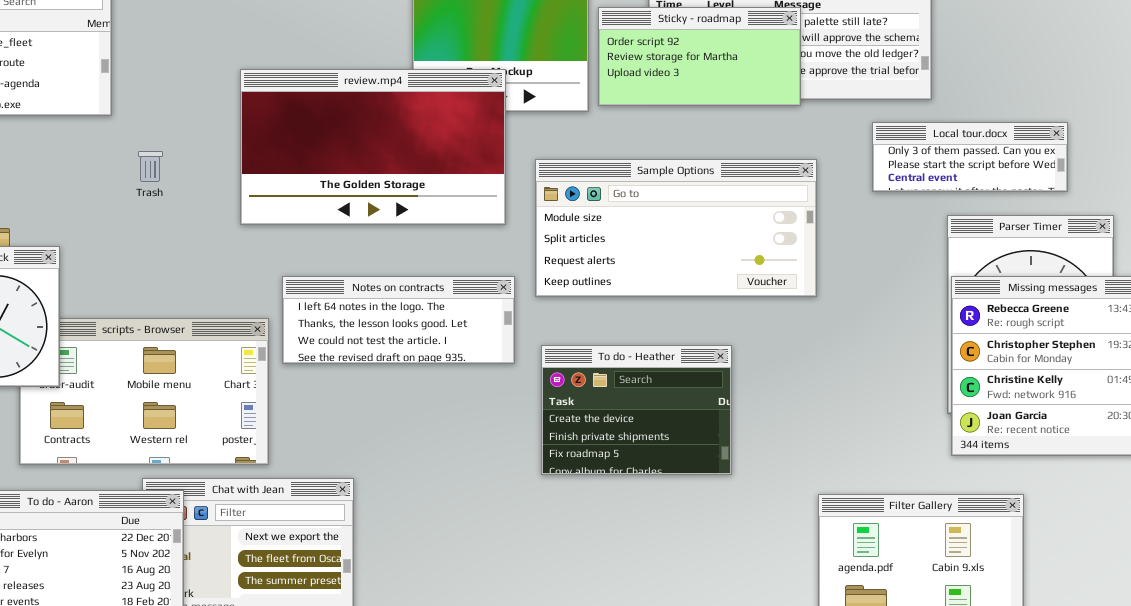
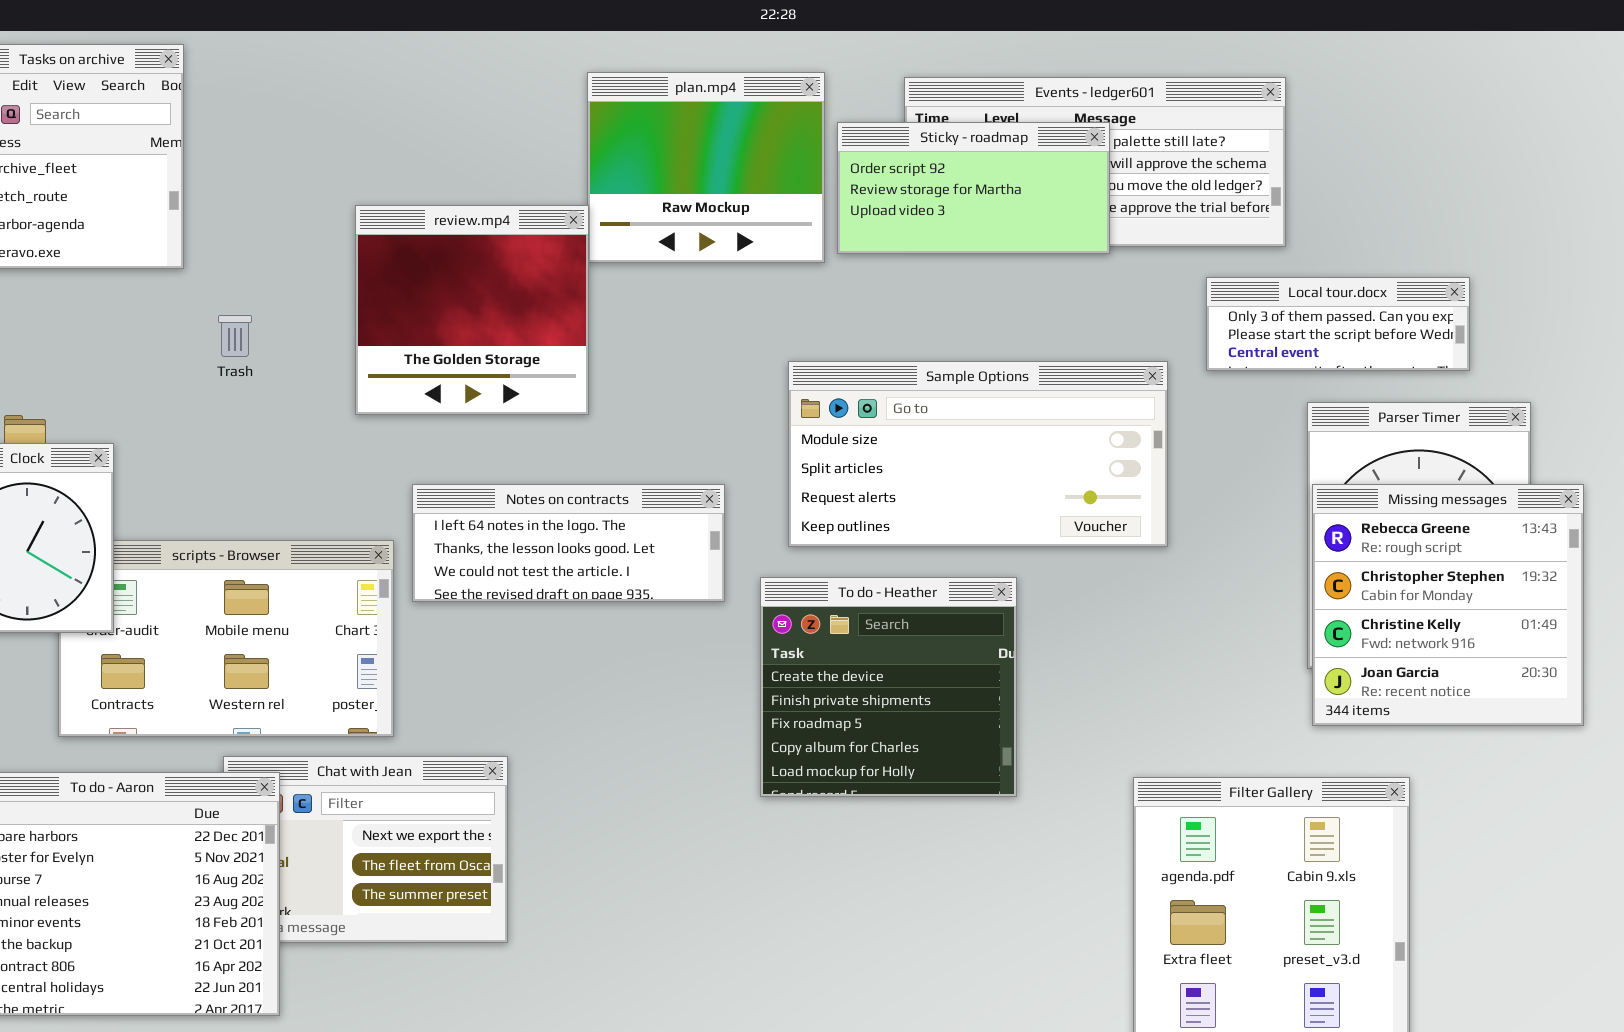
review.mp4: [240,69,506,225] -> [355,205,589,415], resized
Sample Options: [535,159,817,297] -> [788,361,1168,547], moved
To do - Heather: [541,345,732,475] -> [760,577,1017,797], resized

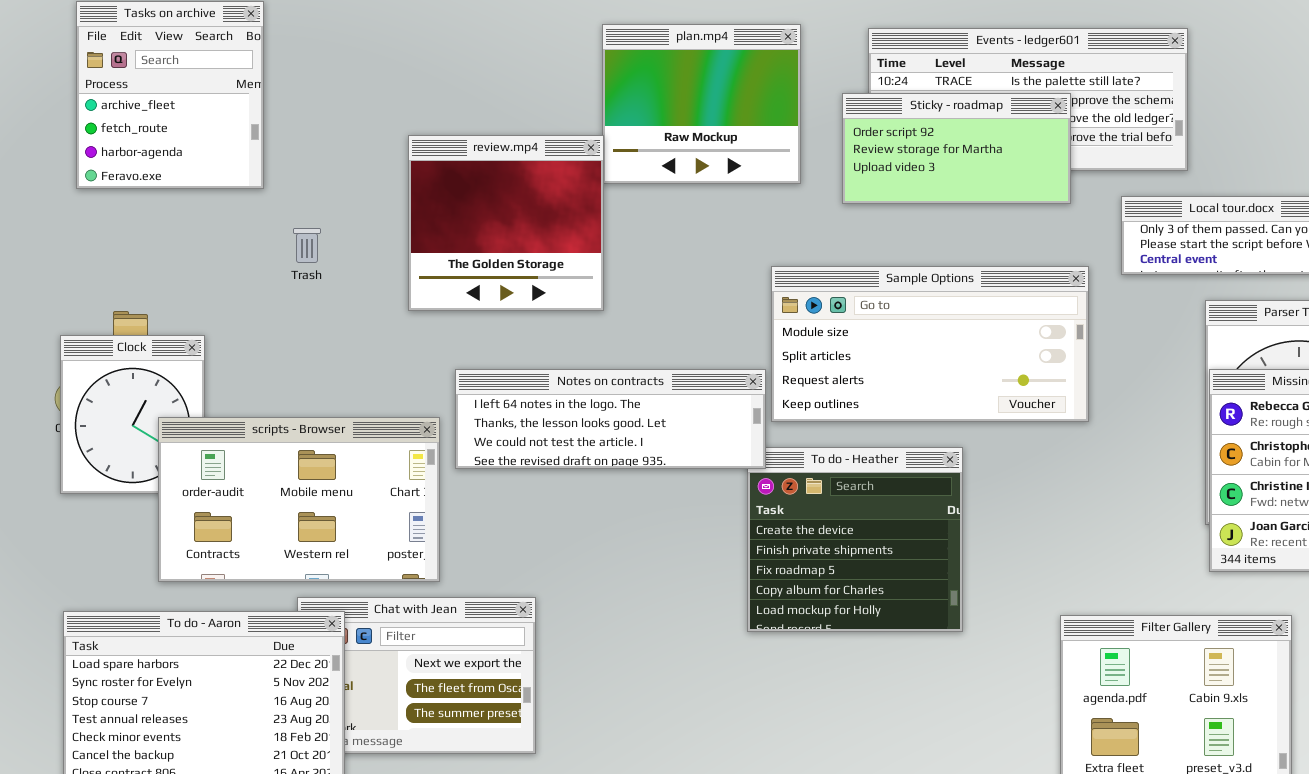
Sticky - roadmap: [837,122,1110,254] -> [842,93,1071,204], moved
Notes on contracts: [412,484,725,602] -> [455,369,766,469], resized
scripts - Browser: [58,540,394,737] -> [158,417,440,582], raised

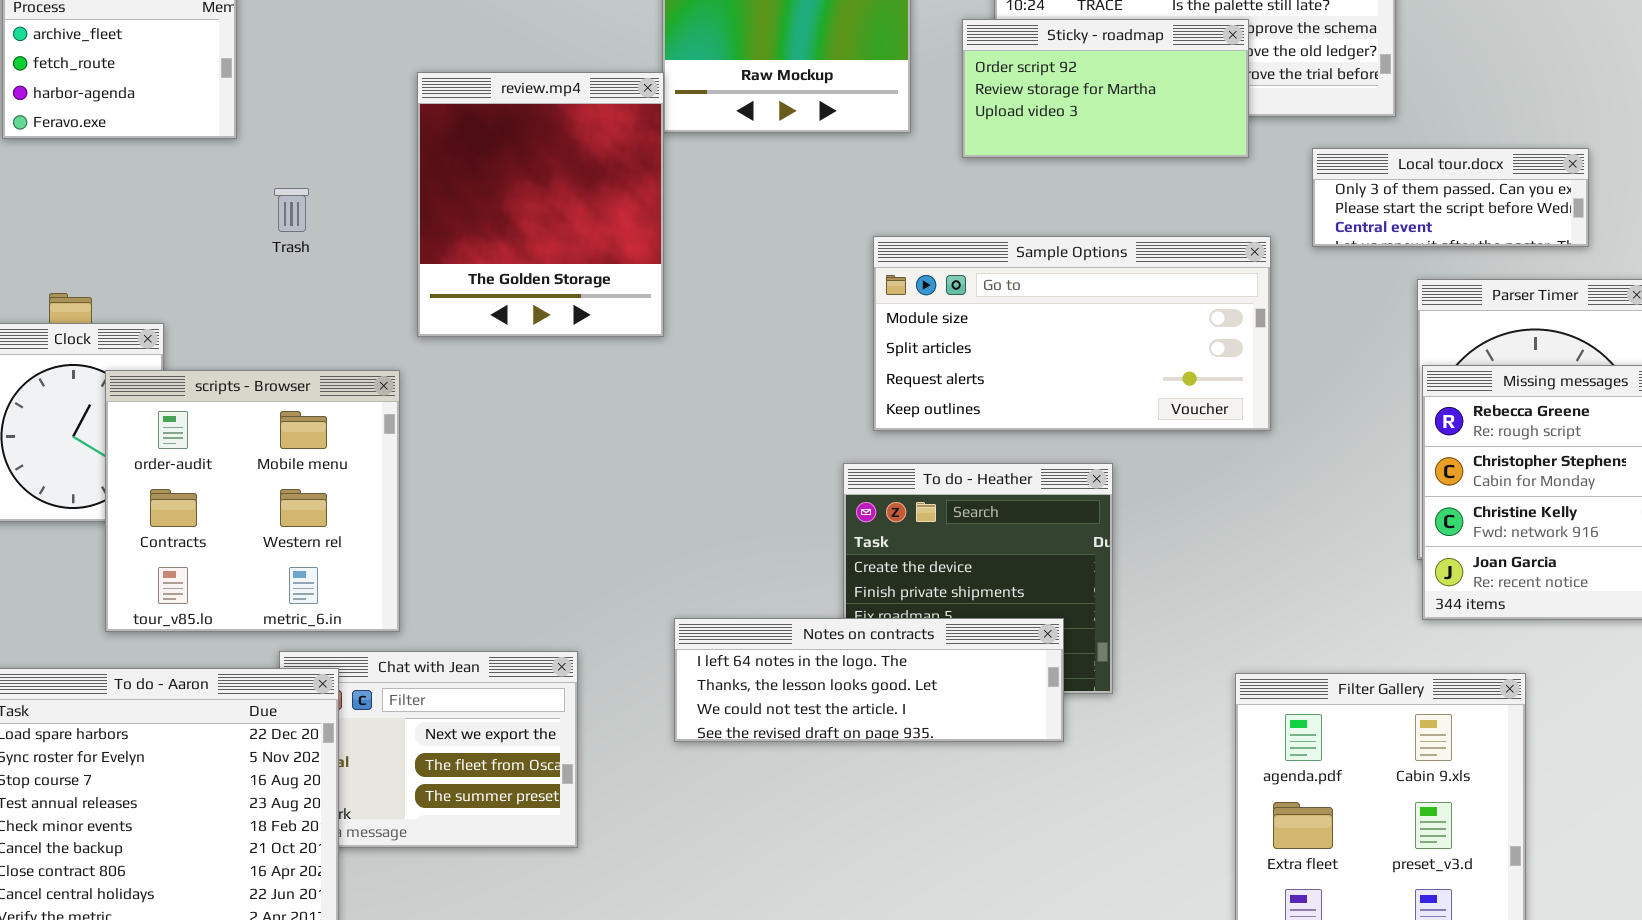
review.mp4: [408,135,604,311] -> [417,72,664,337], resized
Notes on contracts: [455,369,766,469] -> [674,618,1064,742], moved
scripts - Browser: [158,417,440,582] -> [105,370,400,632], resized

